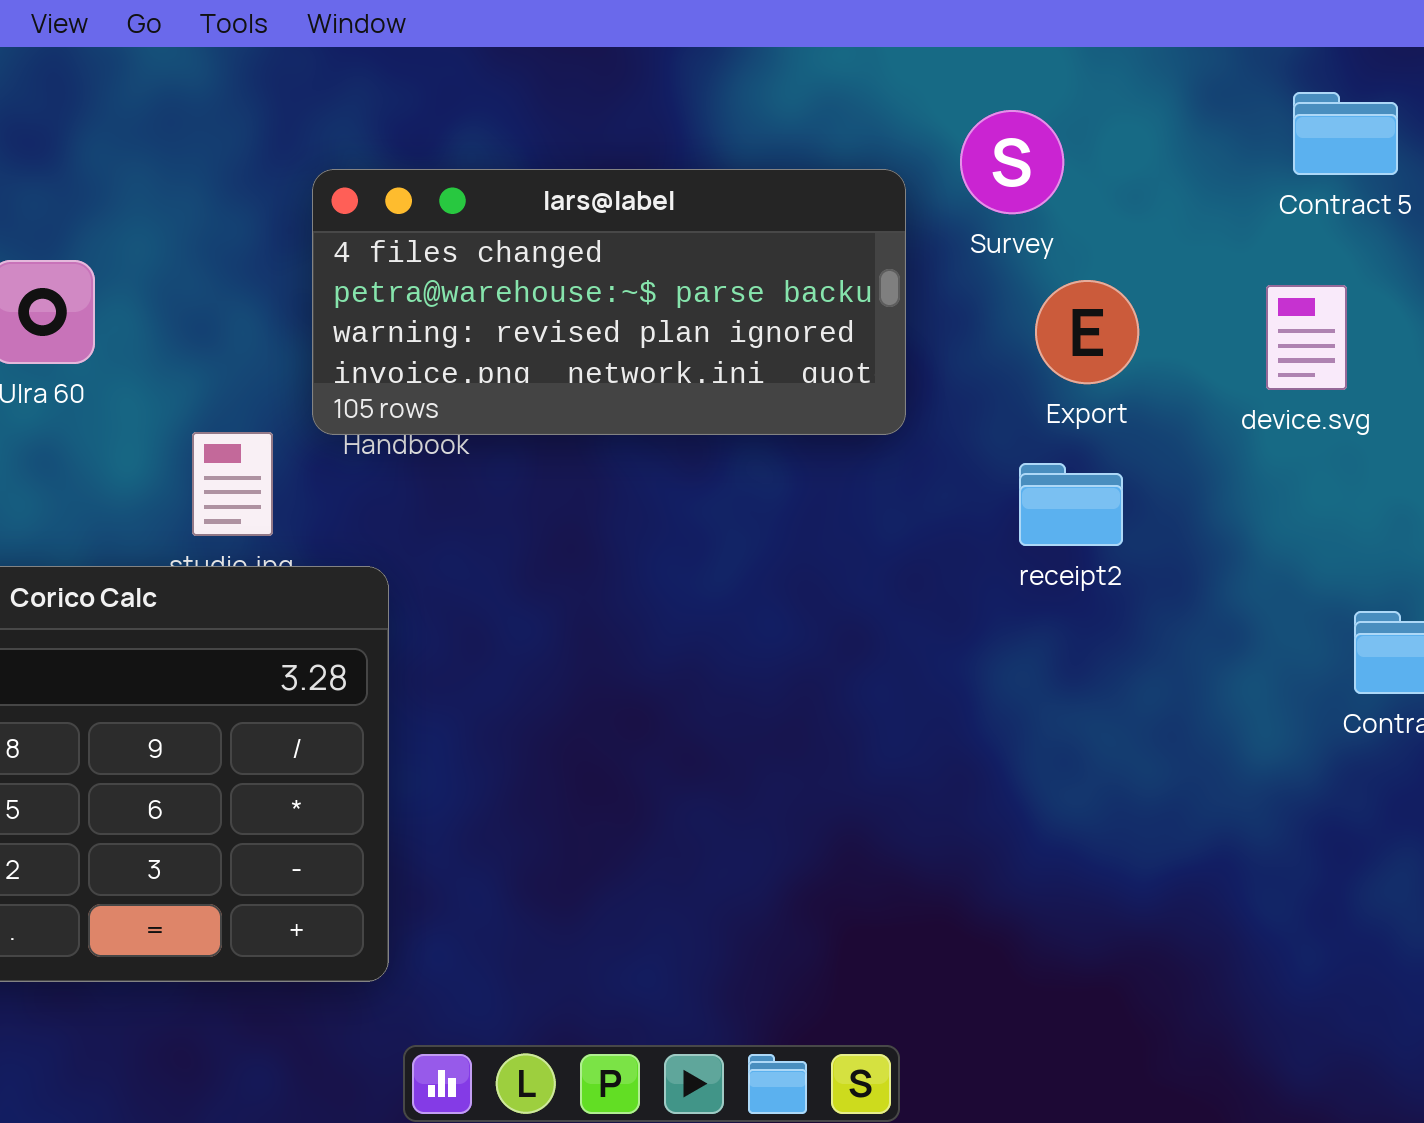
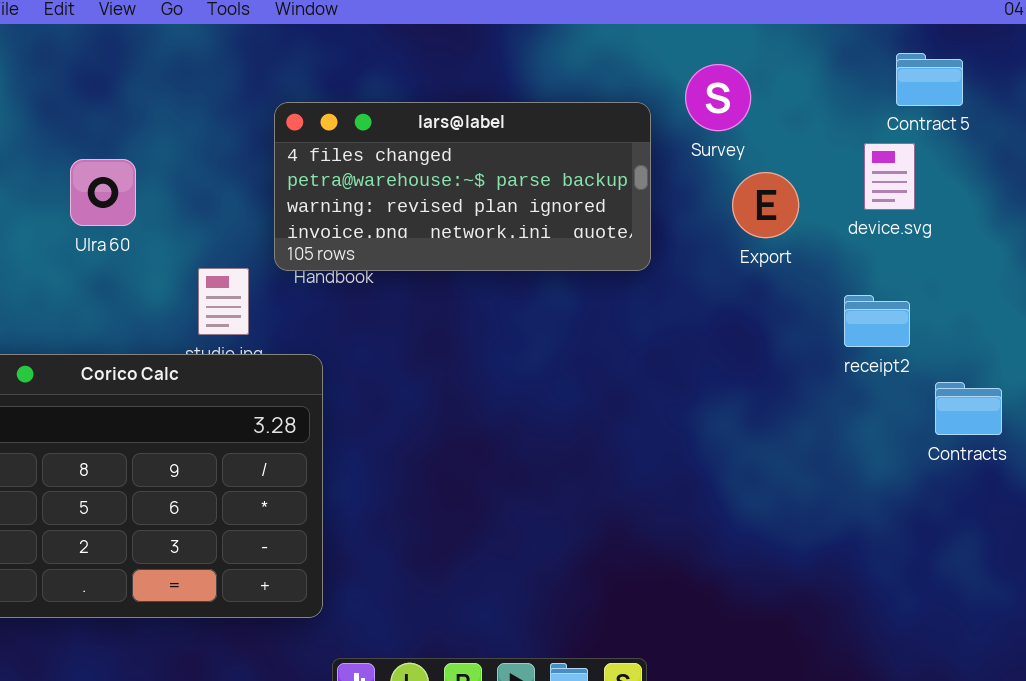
device.svg: [1266,285,1347,390] -> [864,143,915,210], moved
receipt2: [1019,463,1123,546] -> [844,295,910,347], moved

